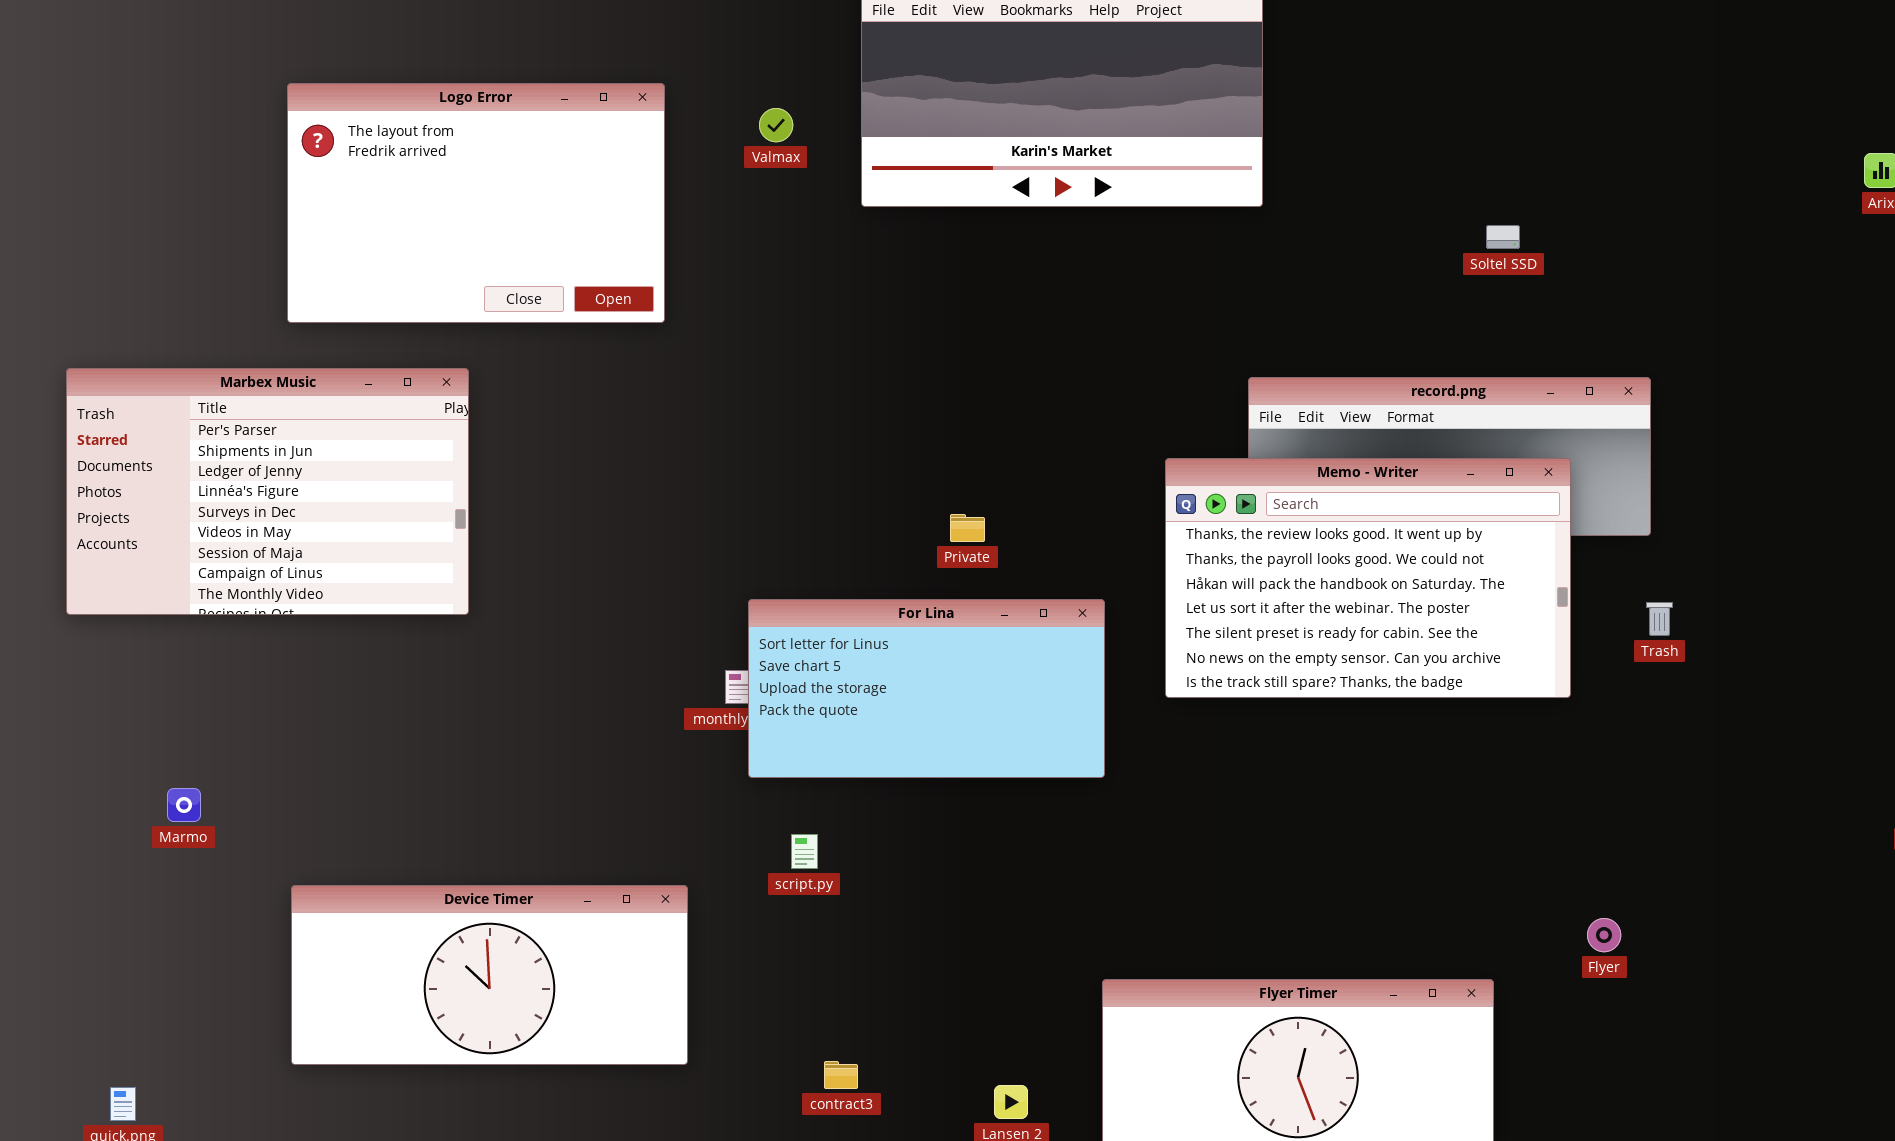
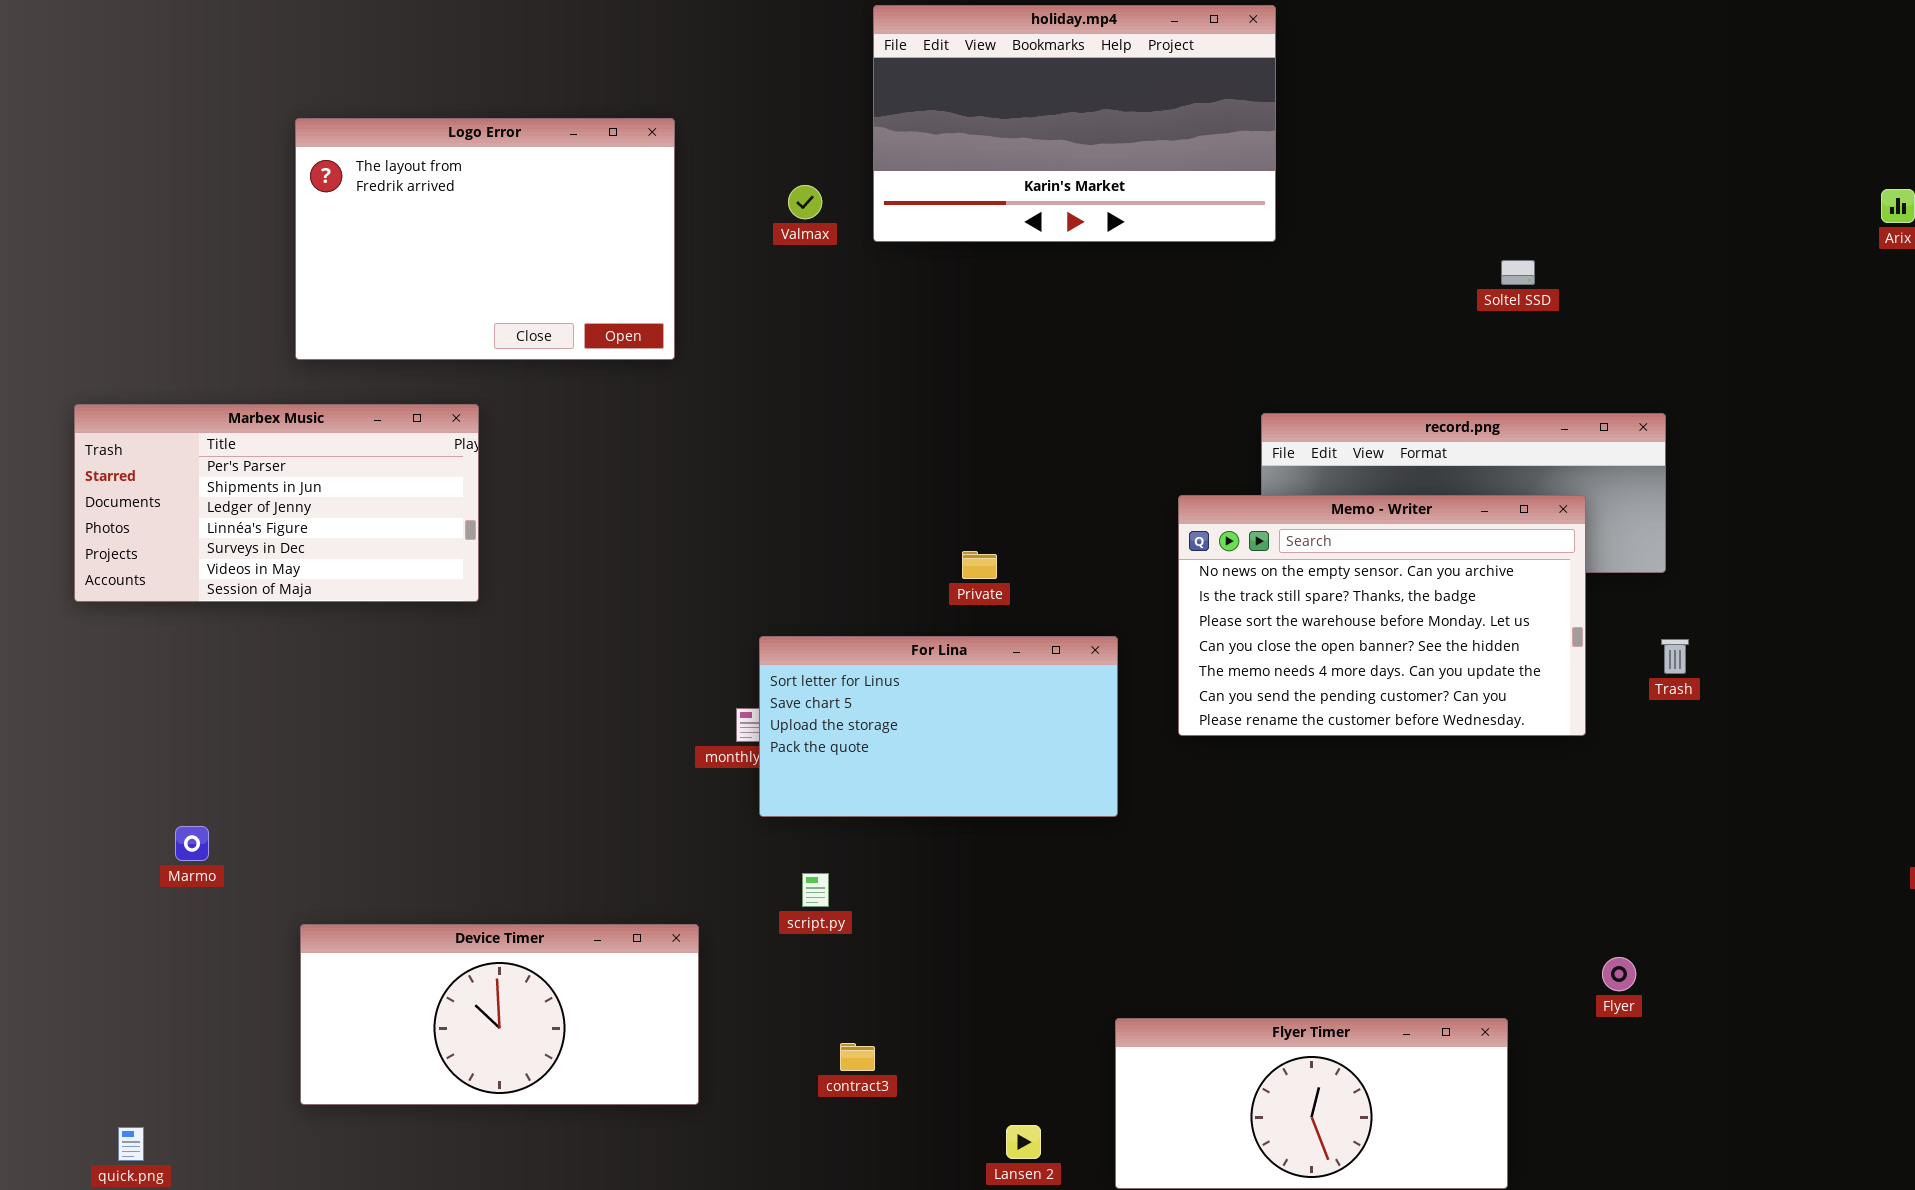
Valmax: [759,108,793,142] -> [788,185,822,219], moved
Marbex Music: [66,368,469,615] -> [74,404,479,602], resized
Memo - Writer: [1165,458,1571,698] -> [1178,495,1586,736], scrolled down 5 rows
contract3: [824,1061,858,1089] -> [840,1043,875,1071], moved

